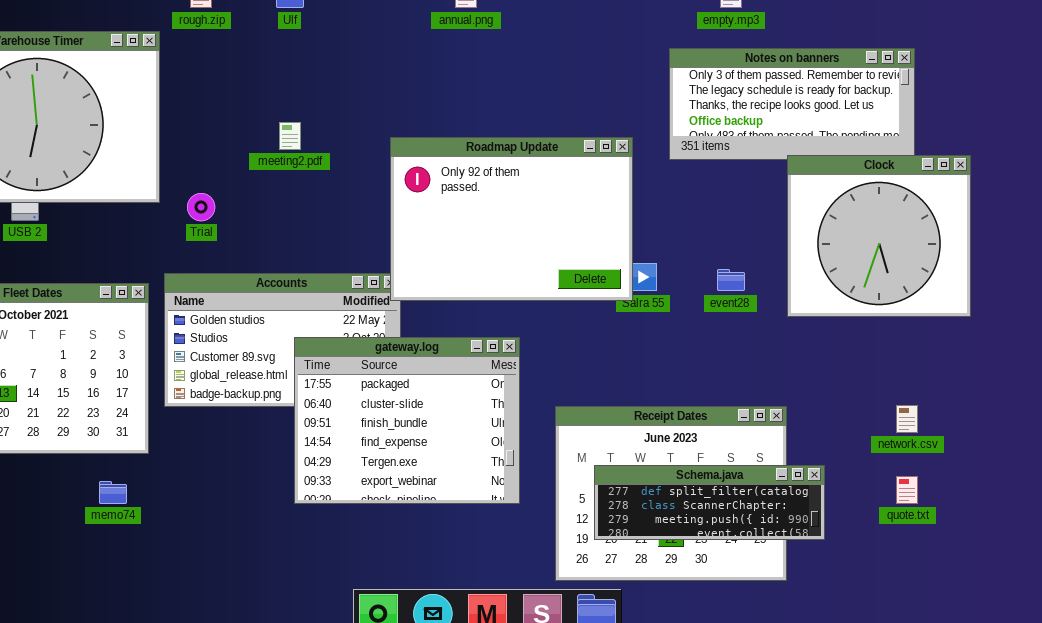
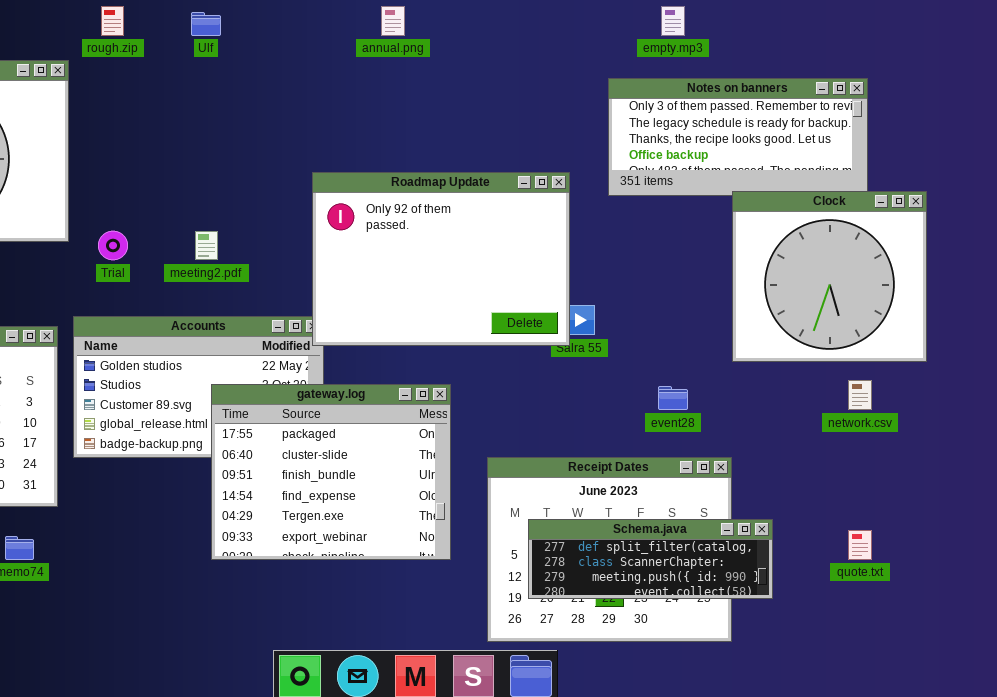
meeting2.pdf: [279,122,301,150] -> [195,231,218,260], moved
event28: [717,269,745,291] -> [658,386,688,410], moved
network.csv: [896,405,918,433] -> [848,380,872,410], moved

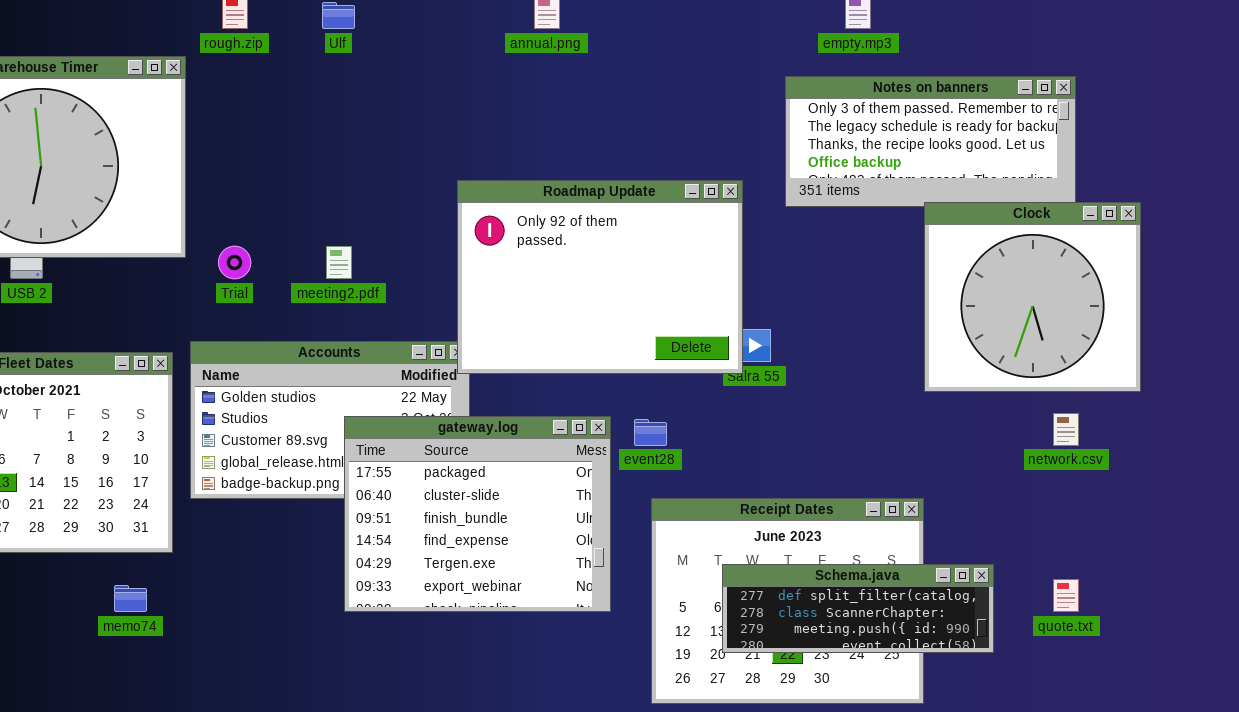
event28: [658,386,688,410] -> [634,419,667,446], moved
Schema.java: [528,519,773,599] -> [722,564,994,653], moved

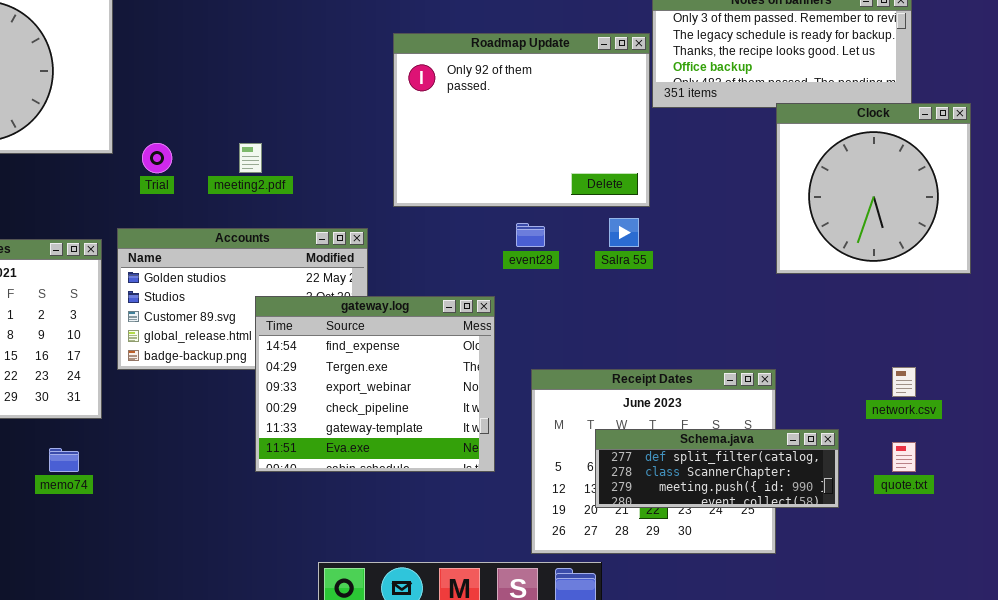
Roadmap Update: [457,180,743,374] -> [393,33,650,207], moved
network.csv: [1053,413,1079,446] -> [892,367,916,397], moved
gateway.log: [344,416,611,612] -> [255,296,495,472], scrolled down 3 rows
event28: [634,419,667,446] -> [516,223,545,247], moved

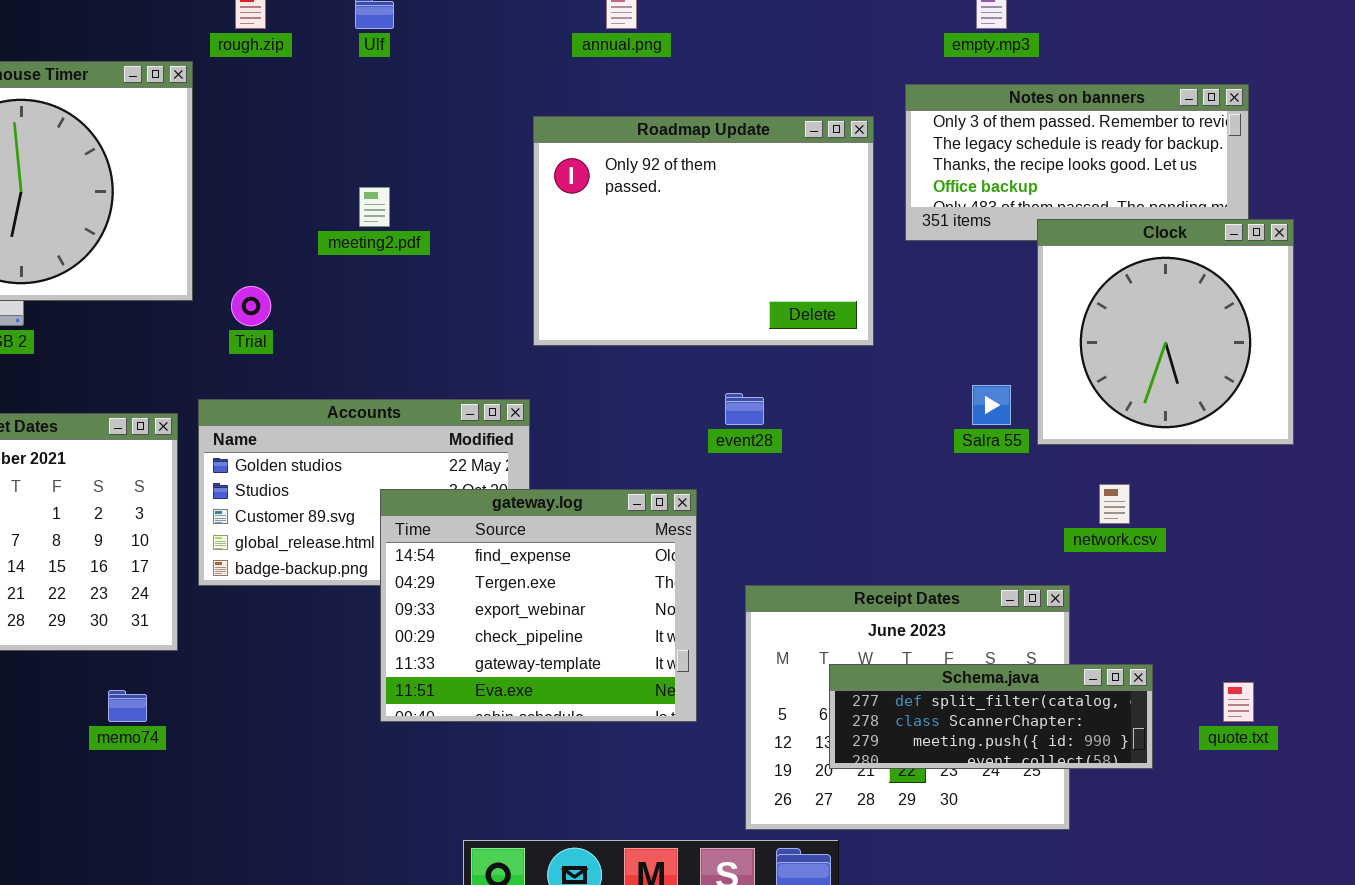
Roadmap Update: [393,33,650,207] -> [533,116,874,346], moved
Clock: [776,103,971,274] -> [1037,219,1294,445], moved
meeting2.pdf: [239,143,262,173] -> [359,187,390,227], moved
Salra 55: [609,218,639,247] -> [972,385,1011,425], moved
network.csv: [892,367,916,397] -> [1099,484,1130,524], moved

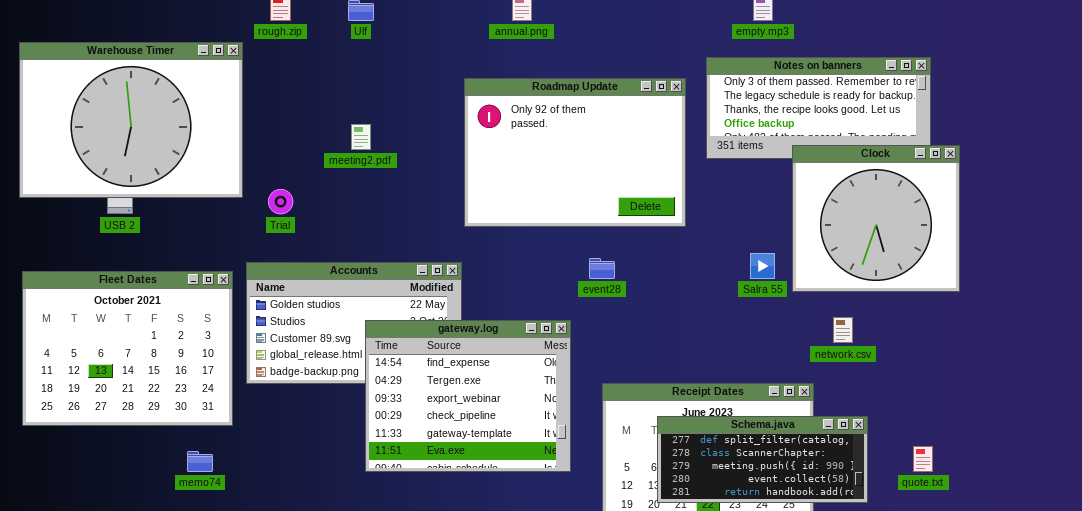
Schema.java: [829,664,1153,769] -> [657,416,868,503], resized

